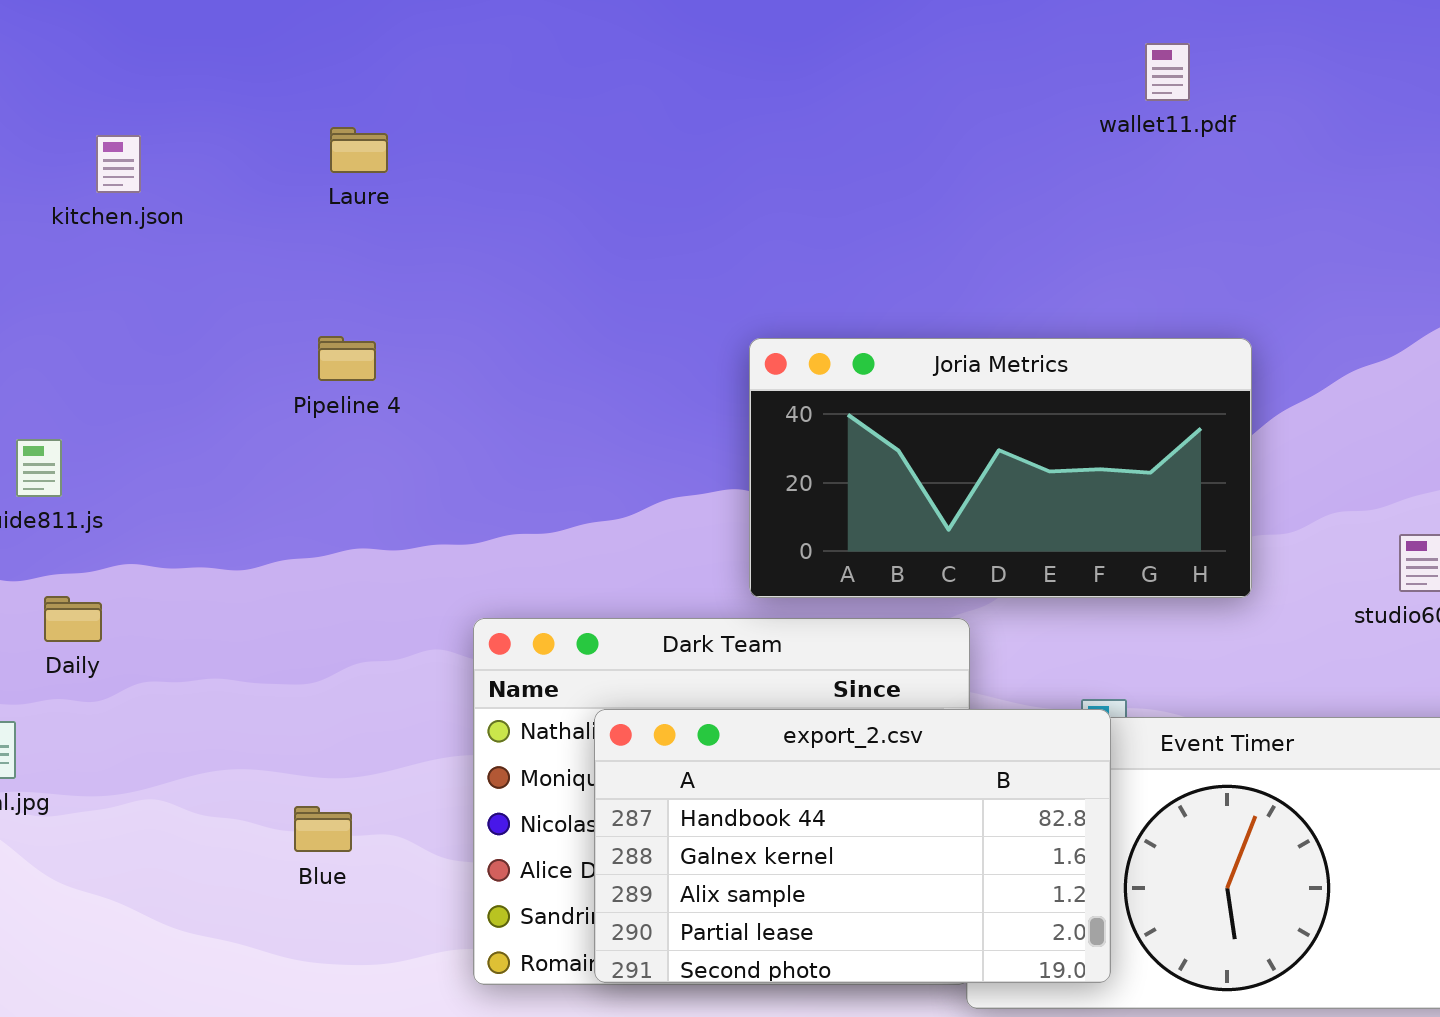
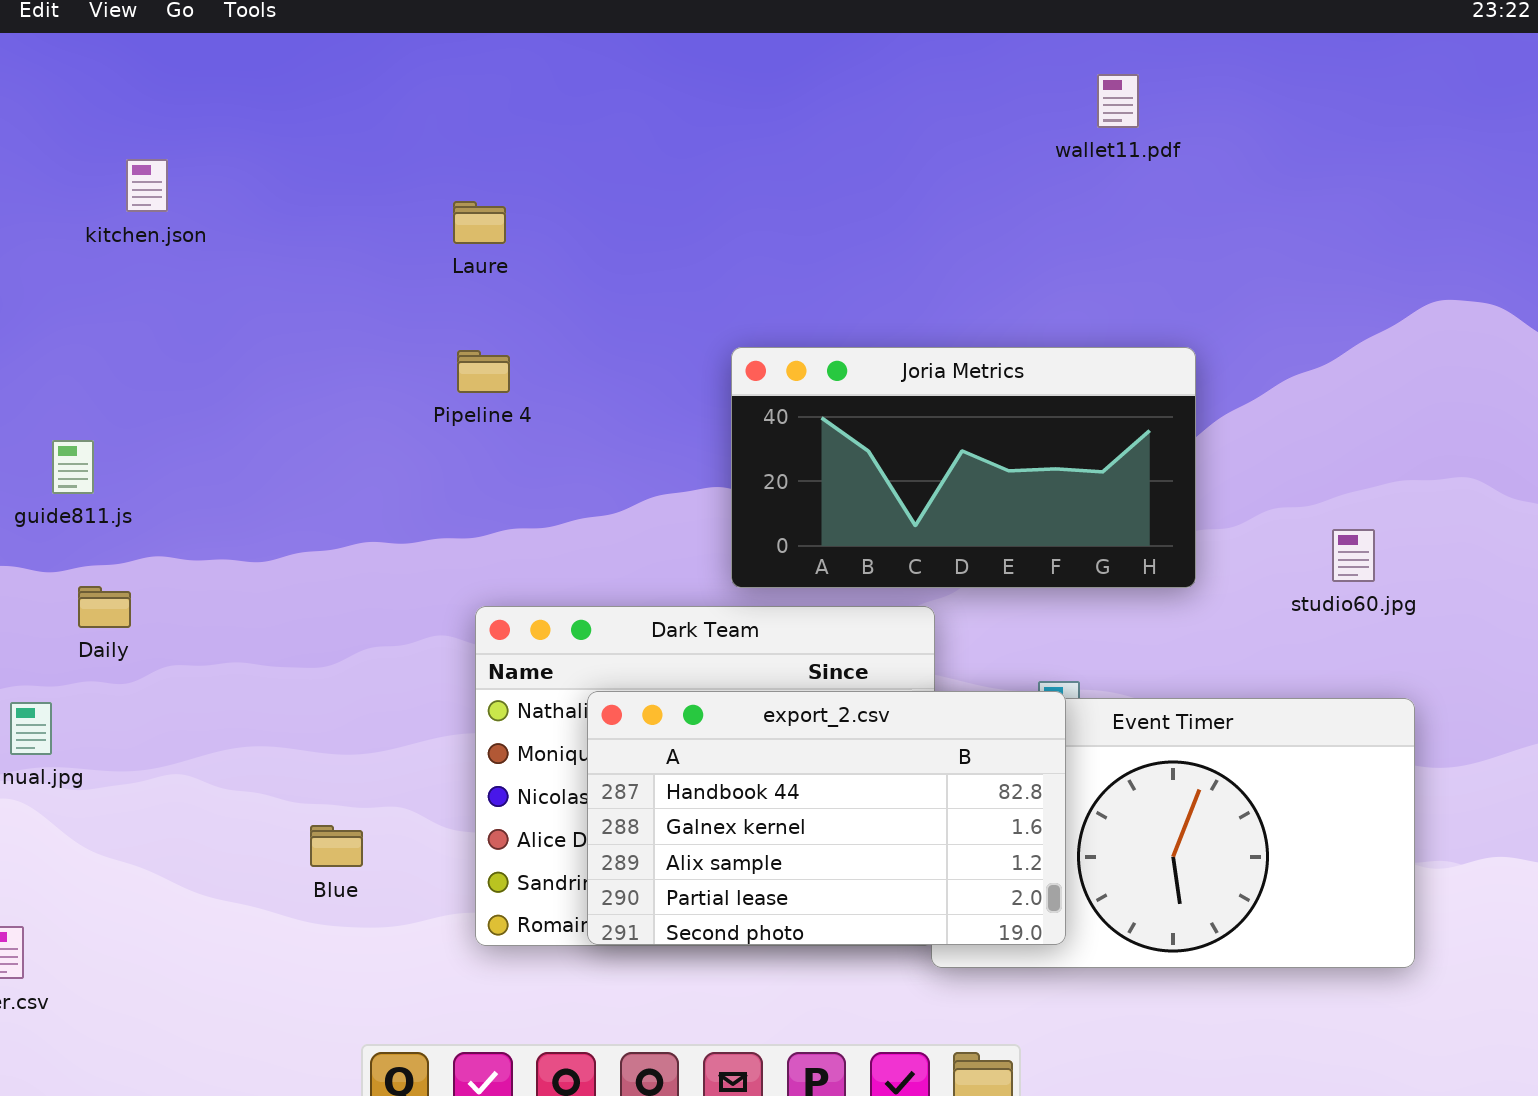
Laure: [330,127,388,173] -> [453,201,506,244], moved
Pipeline 4: [318,336,376,381] -> [457,350,510,393], moved
Blue: [294,806,352,852] -> [310,825,363,867], moved

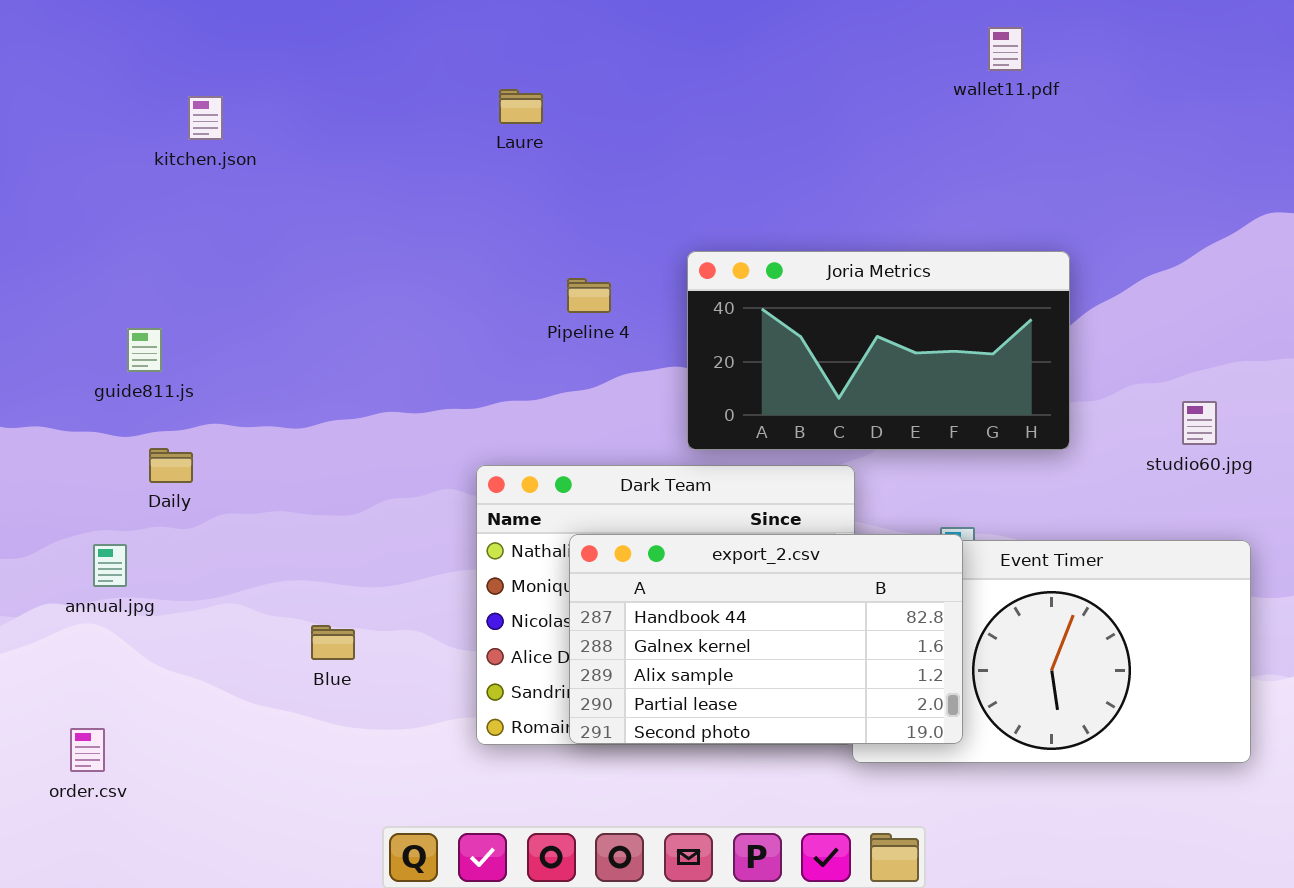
Laure: [453,201,506,244] -> [499,89,543,124], moved
Pipeline 4: [457,350,510,393] -> [567,278,611,313], moved
Blue: [310,825,363,867] -> [311,625,355,660], moved

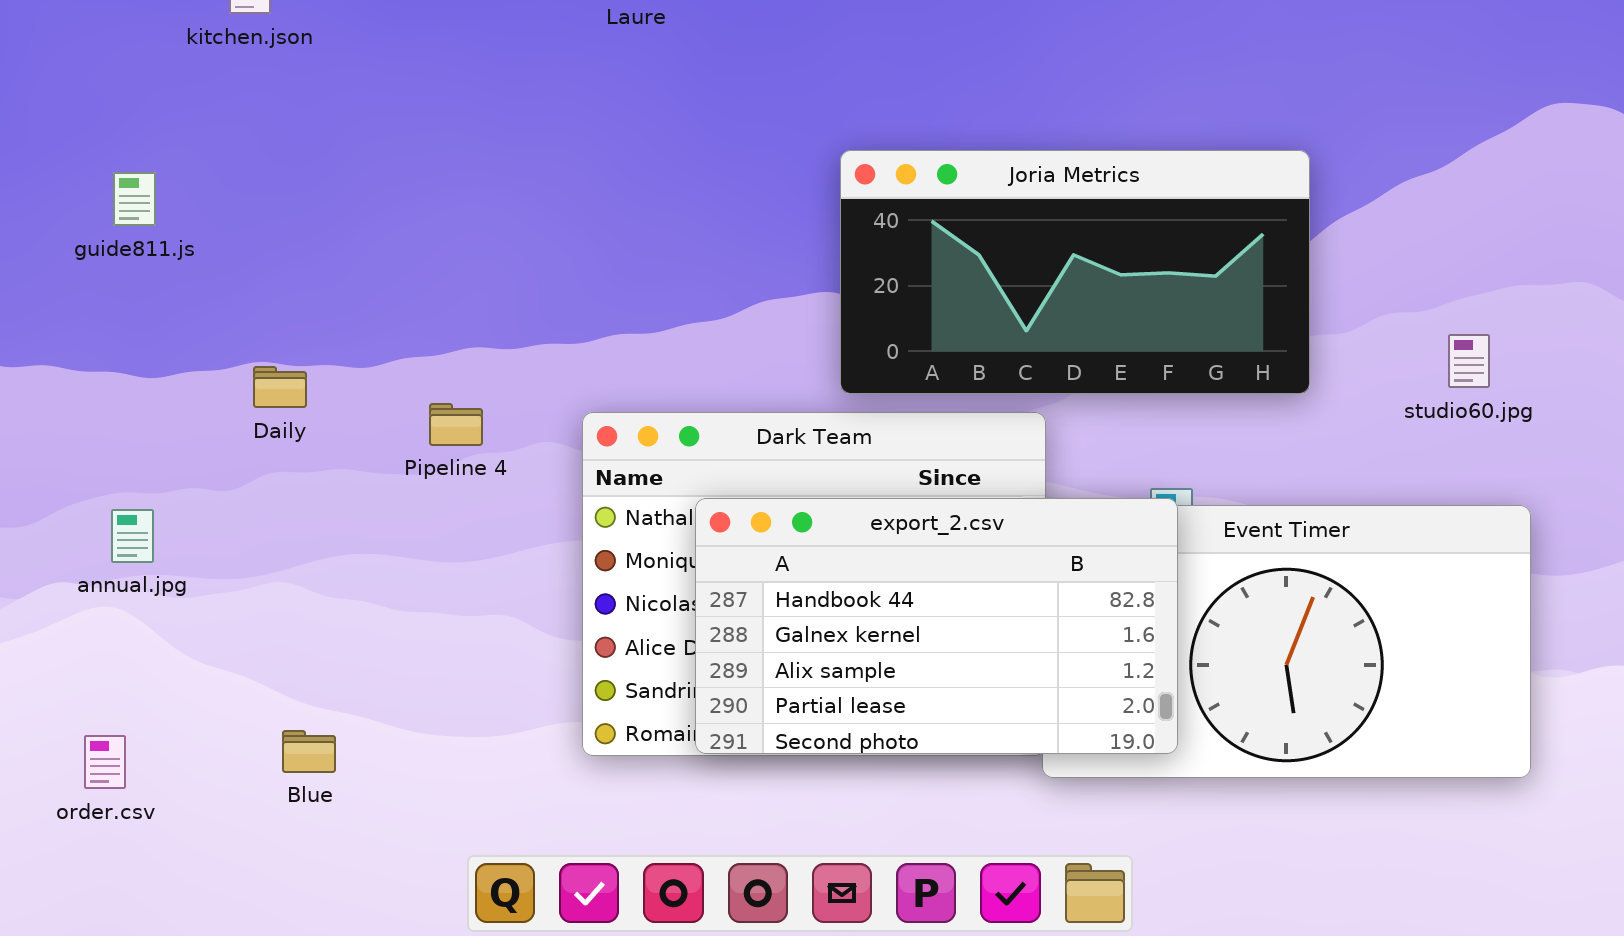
Pipeline 4: [567,278,611,313] -> [429,403,483,446], moved
guide811.js: [127,328,162,372] -> [113,172,156,226], moved
Daily: [149,448,193,483] -> [253,366,307,408], moved
Blue: [311,625,355,660] -> [282,730,336,773], moved

